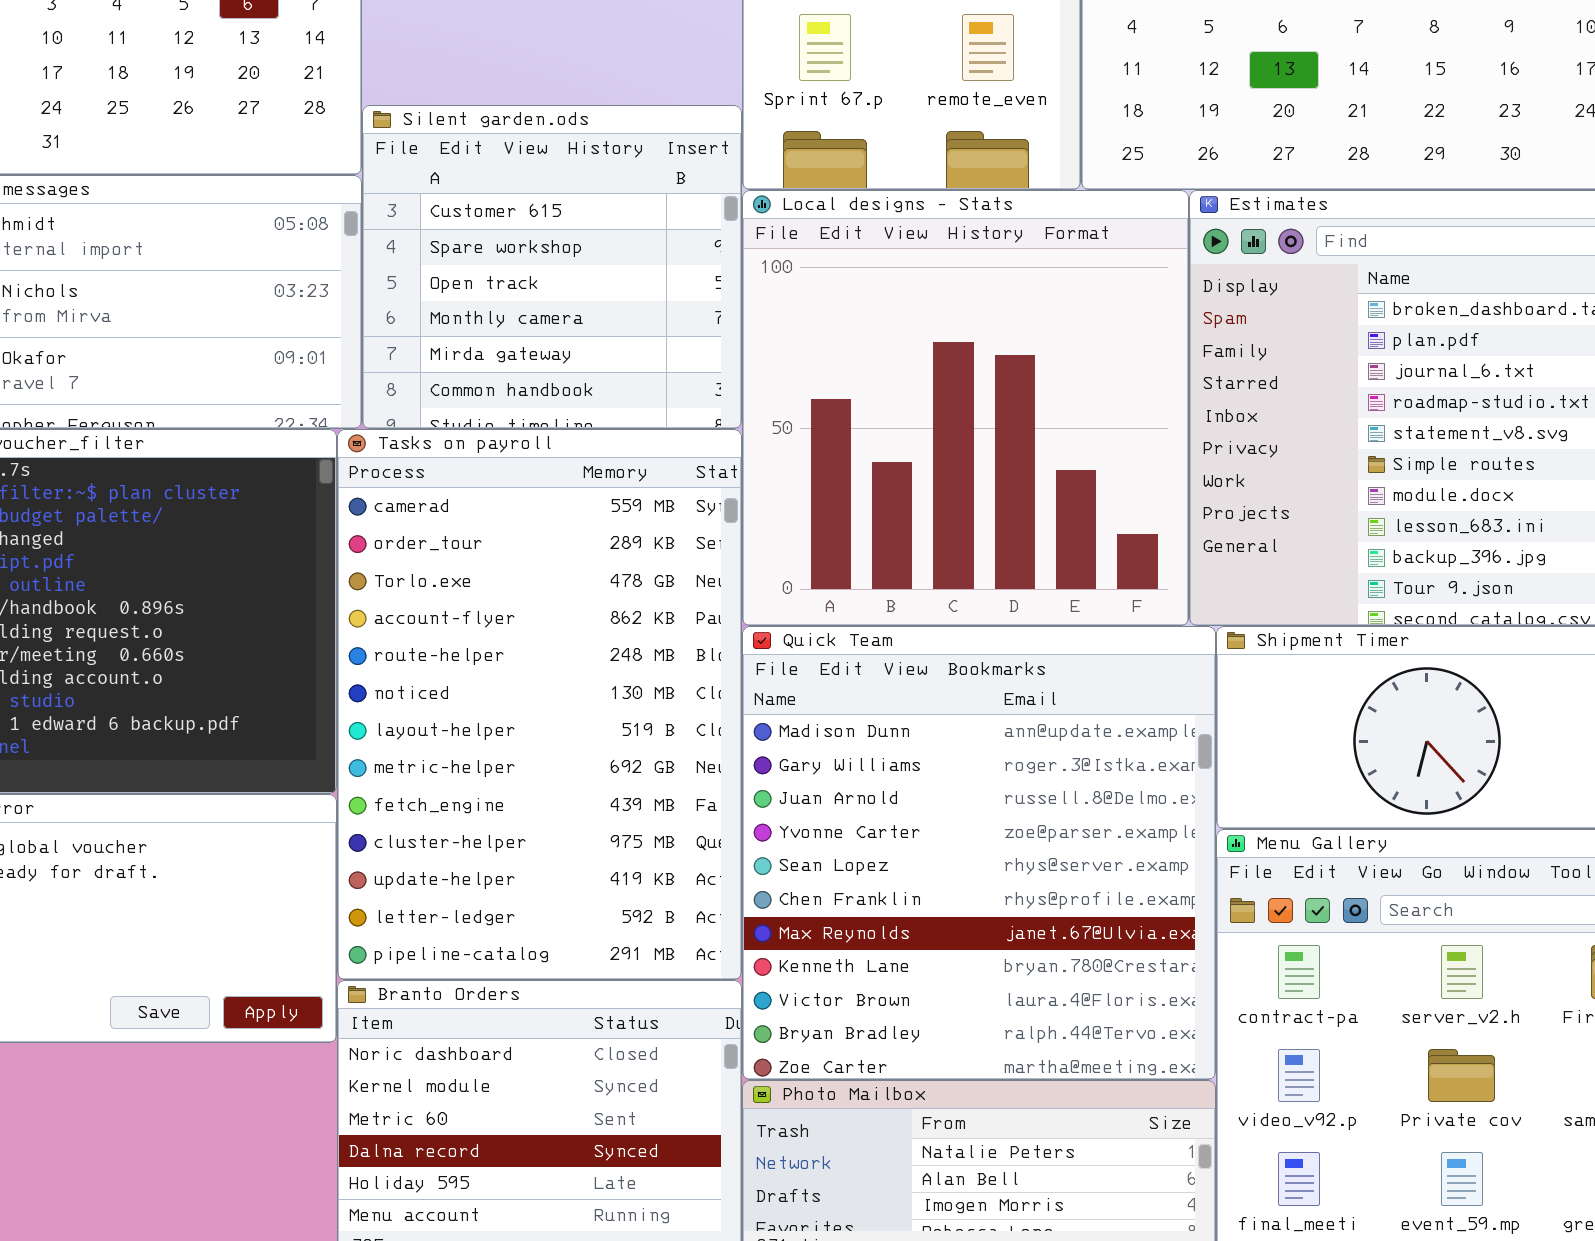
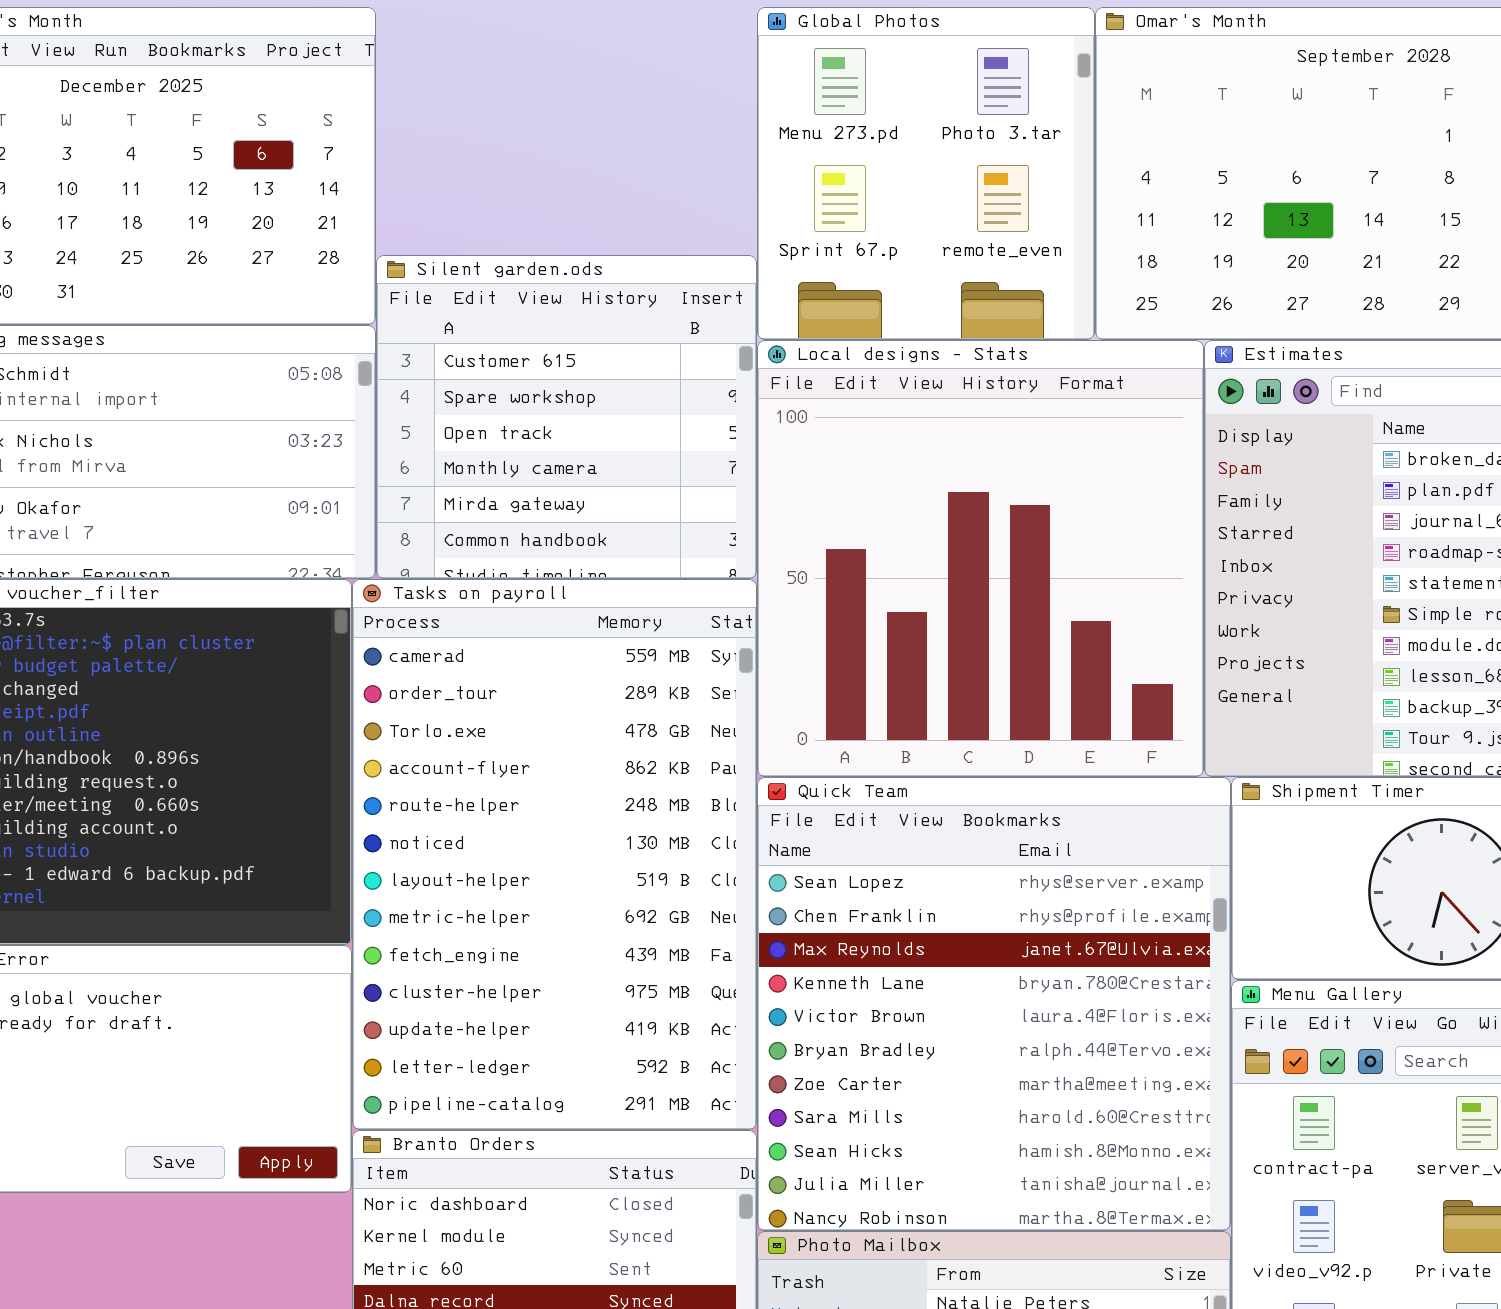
Quick Team: [742,626,1216,1080] -> [757,777,1231,1231], scrolled down 4 rows

